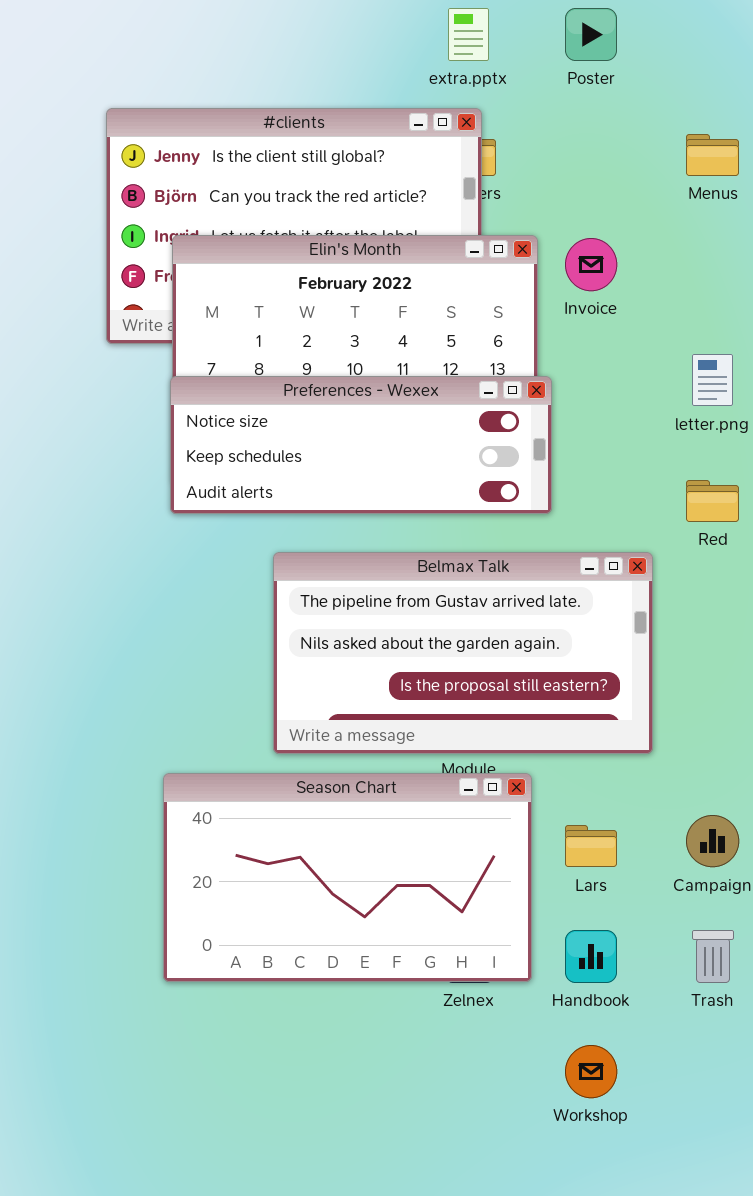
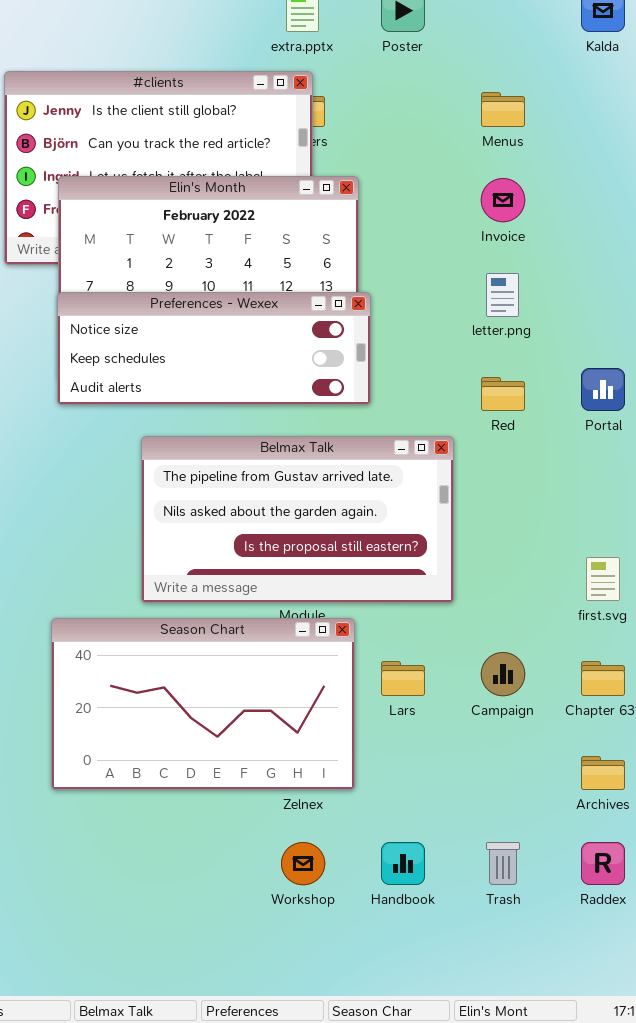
Invoice: [565,238,617,291] -> [481,178,525,222], moved
Handbook: [565,930,617,983] -> [381,842,425,885], moved
Trash: [692,930,734,983] -> [486,842,520,885], moved
Workshop: [565,1045,617,1098] -> [281,842,325,885], moved

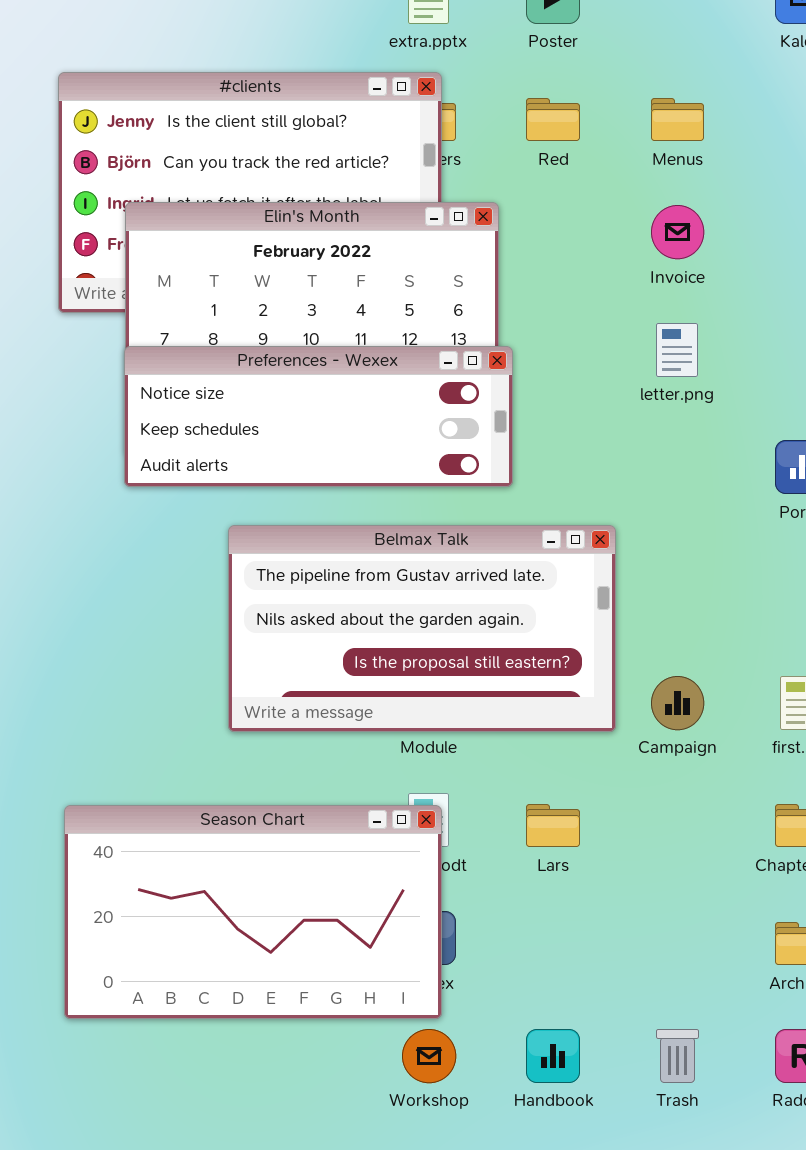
Red: [481,377,525,411] -> [526,98,580,141], moved
Season Chart: [51,618,355,790] -> [64,805,442,1019], moved
Campaign: [481,652,525,696] -> [651,676,704,730], moved

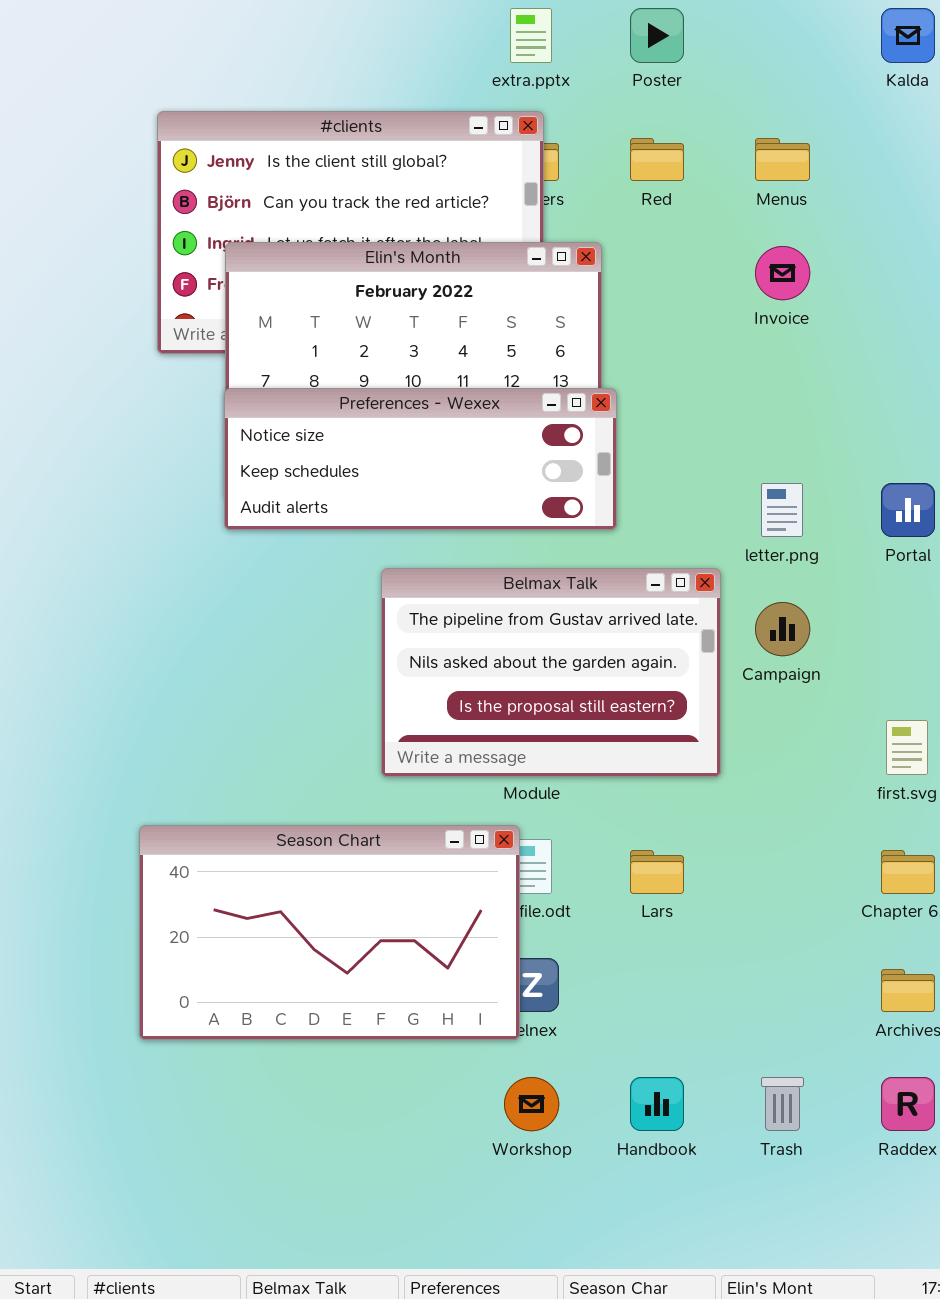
letter.png: [656,323,698,377] -> [761,483,803,537], moved
Belmax Talk: [228,525,616,732] -> [381,568,721,777], resized
Campaign: [651,676,704,730] -> [755,602,810,656], moved
Season Chart: [64,805,442,1019] -> [139,825,520,1040], moved

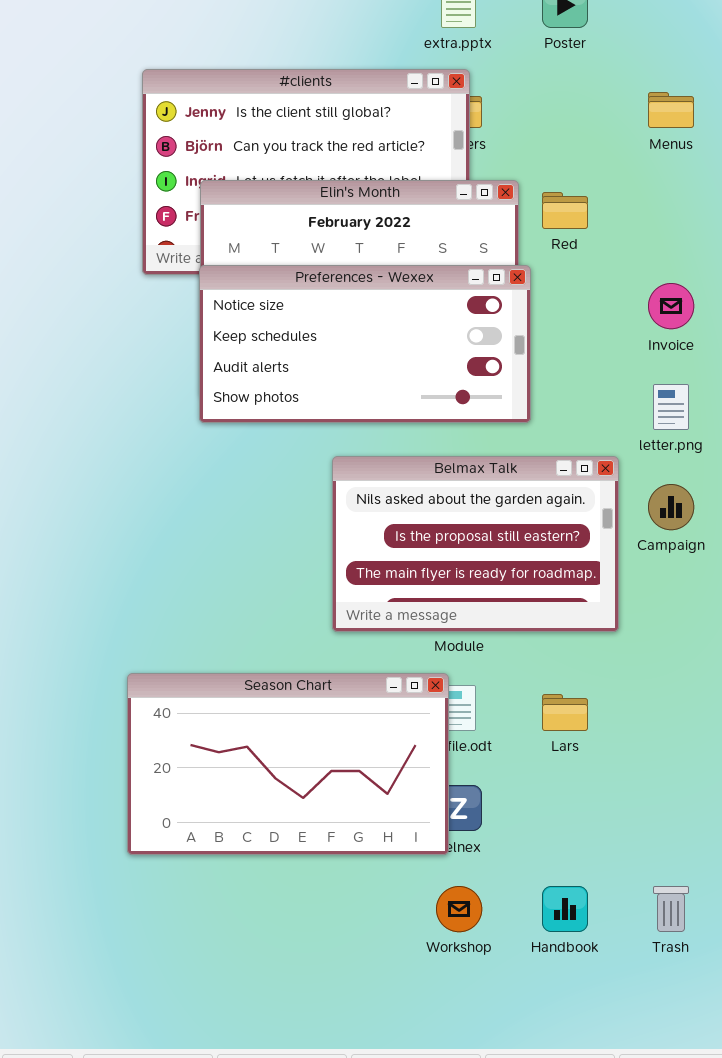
Red: [630,138,684,181] -> [542,192,588,229], moved
Invoice: [755,246,810,300] -> [648,283,694,329], moved
Preferences - Wexex: [224,388,617,530] -> [199,265,531,423], resized
Belmax Talk: [381,568,721,777] -> [332,456,619,632], scrolled down 1 row

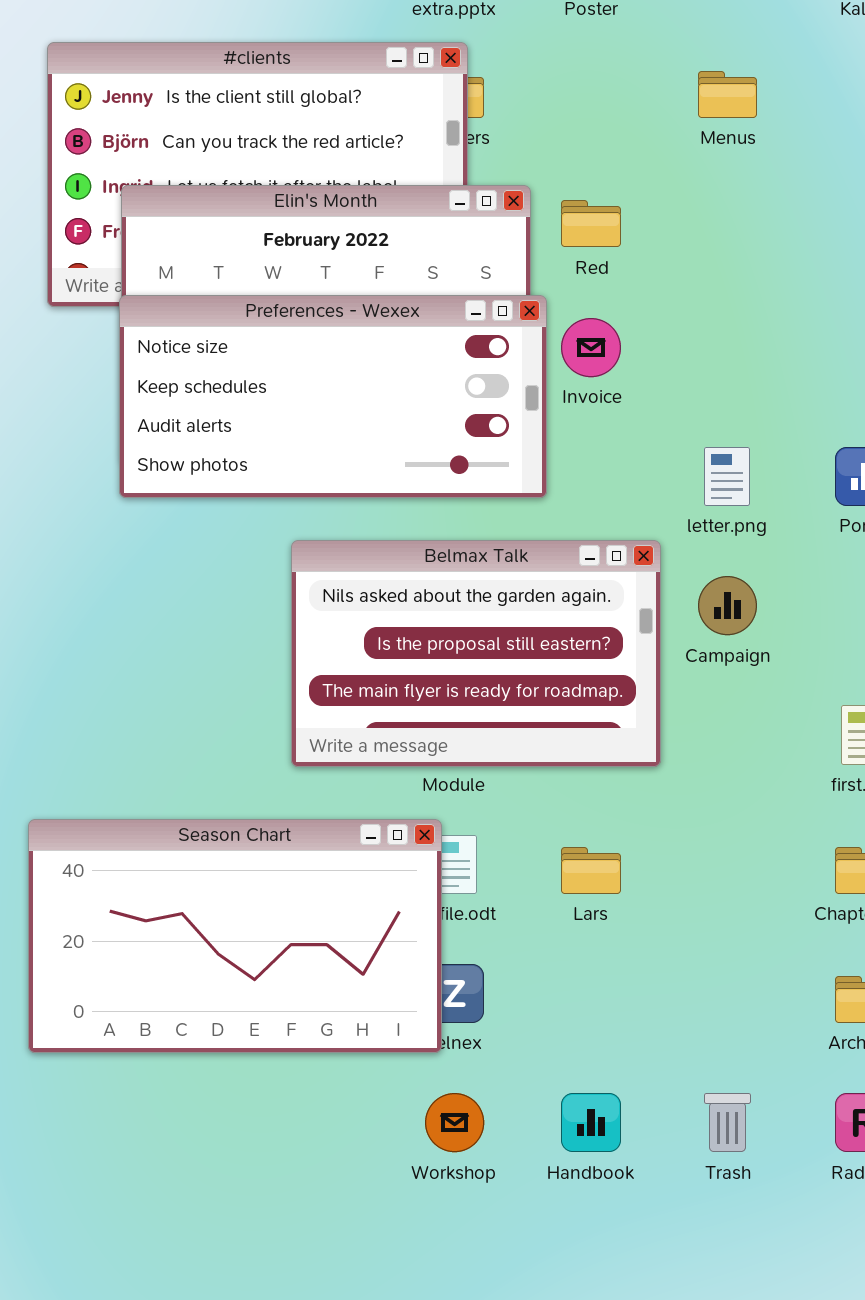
Invoice: [648,283,694,329] -> [561,318,621,377], moved

